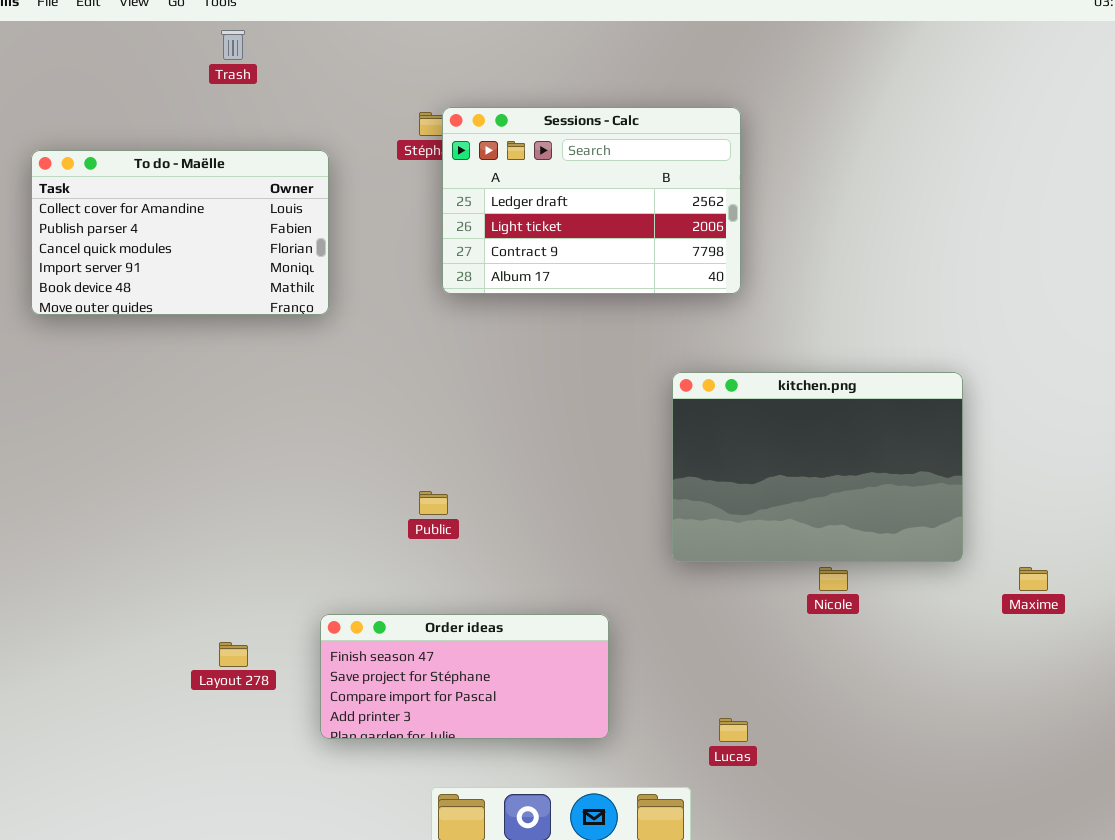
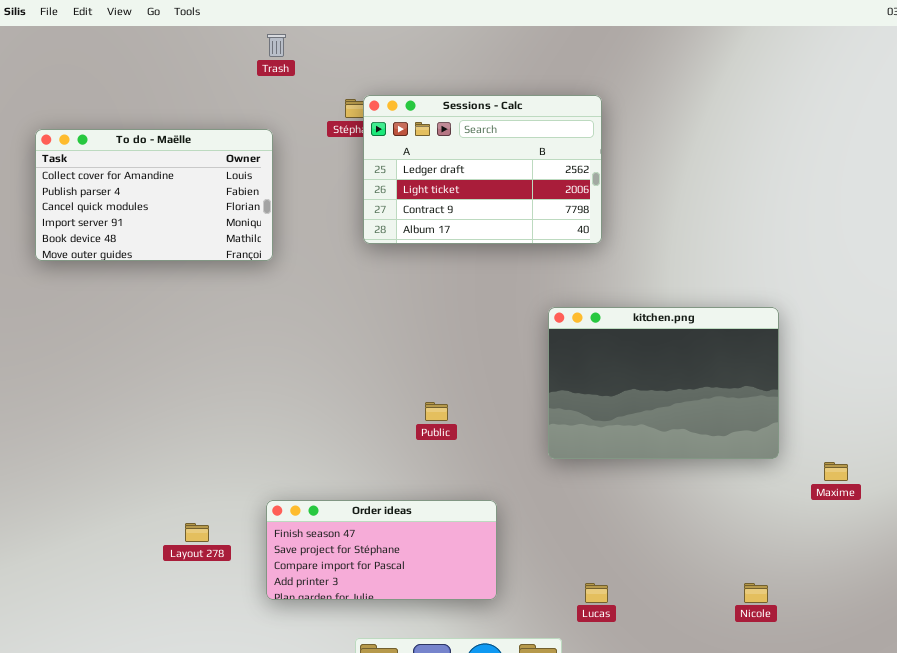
Trash: [221,30,245,60] -> [267,34,286,57], moved
Public: [419,491,448,515] -> [425,402,448,421], moved
Nicole: [819,567,848,591] -> [744,583,768,603], moved

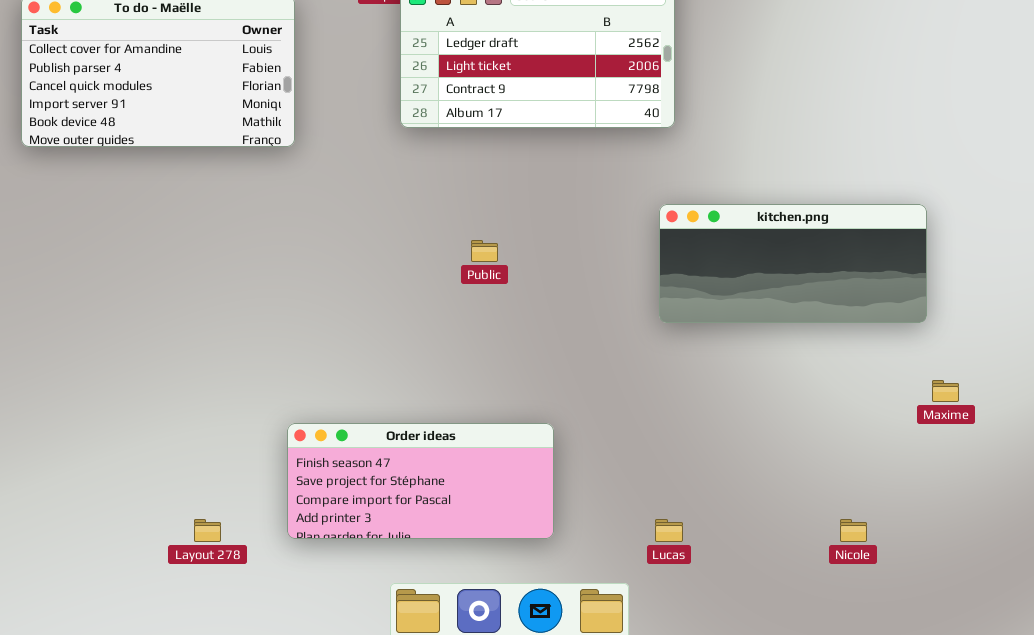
kitchen.png: [548,307,779,459] -> [659,204,927,323], moved, resized
Public: [425,402,448,421] -> [471,240,498,262], moved
Layout 278: [185,523,209,542] -> [194,519,221,542], moved

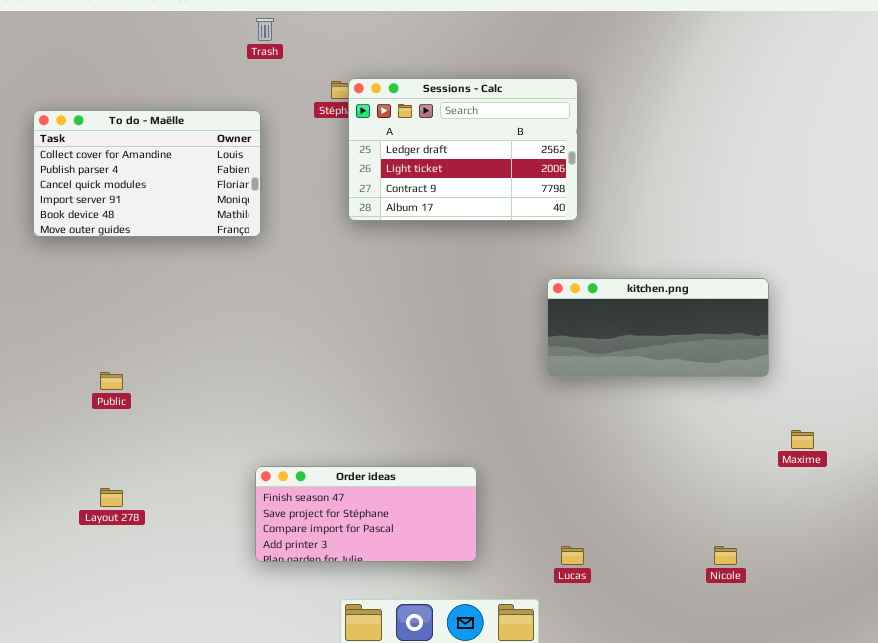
kitchen.png: [659,204,927,323] -> [547,278,769,377], moved
Public: [471,240,498,262] -> [100,372,123,390], moved
Layout 278: [194,519,221,542] -> [100,488,123,507], moved

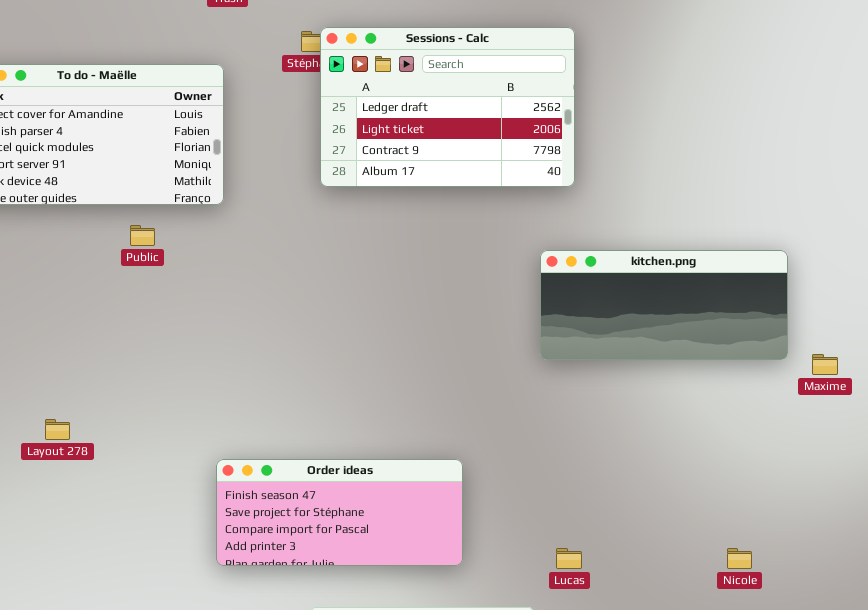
Public: [100,372,123,390] -> [130,225,155,246], moved
Maxime: [791,430,814,449] -> [812,354,838,375], moved
Layout 278: [100,488,123,507] -> [45,419,70,440], moved

